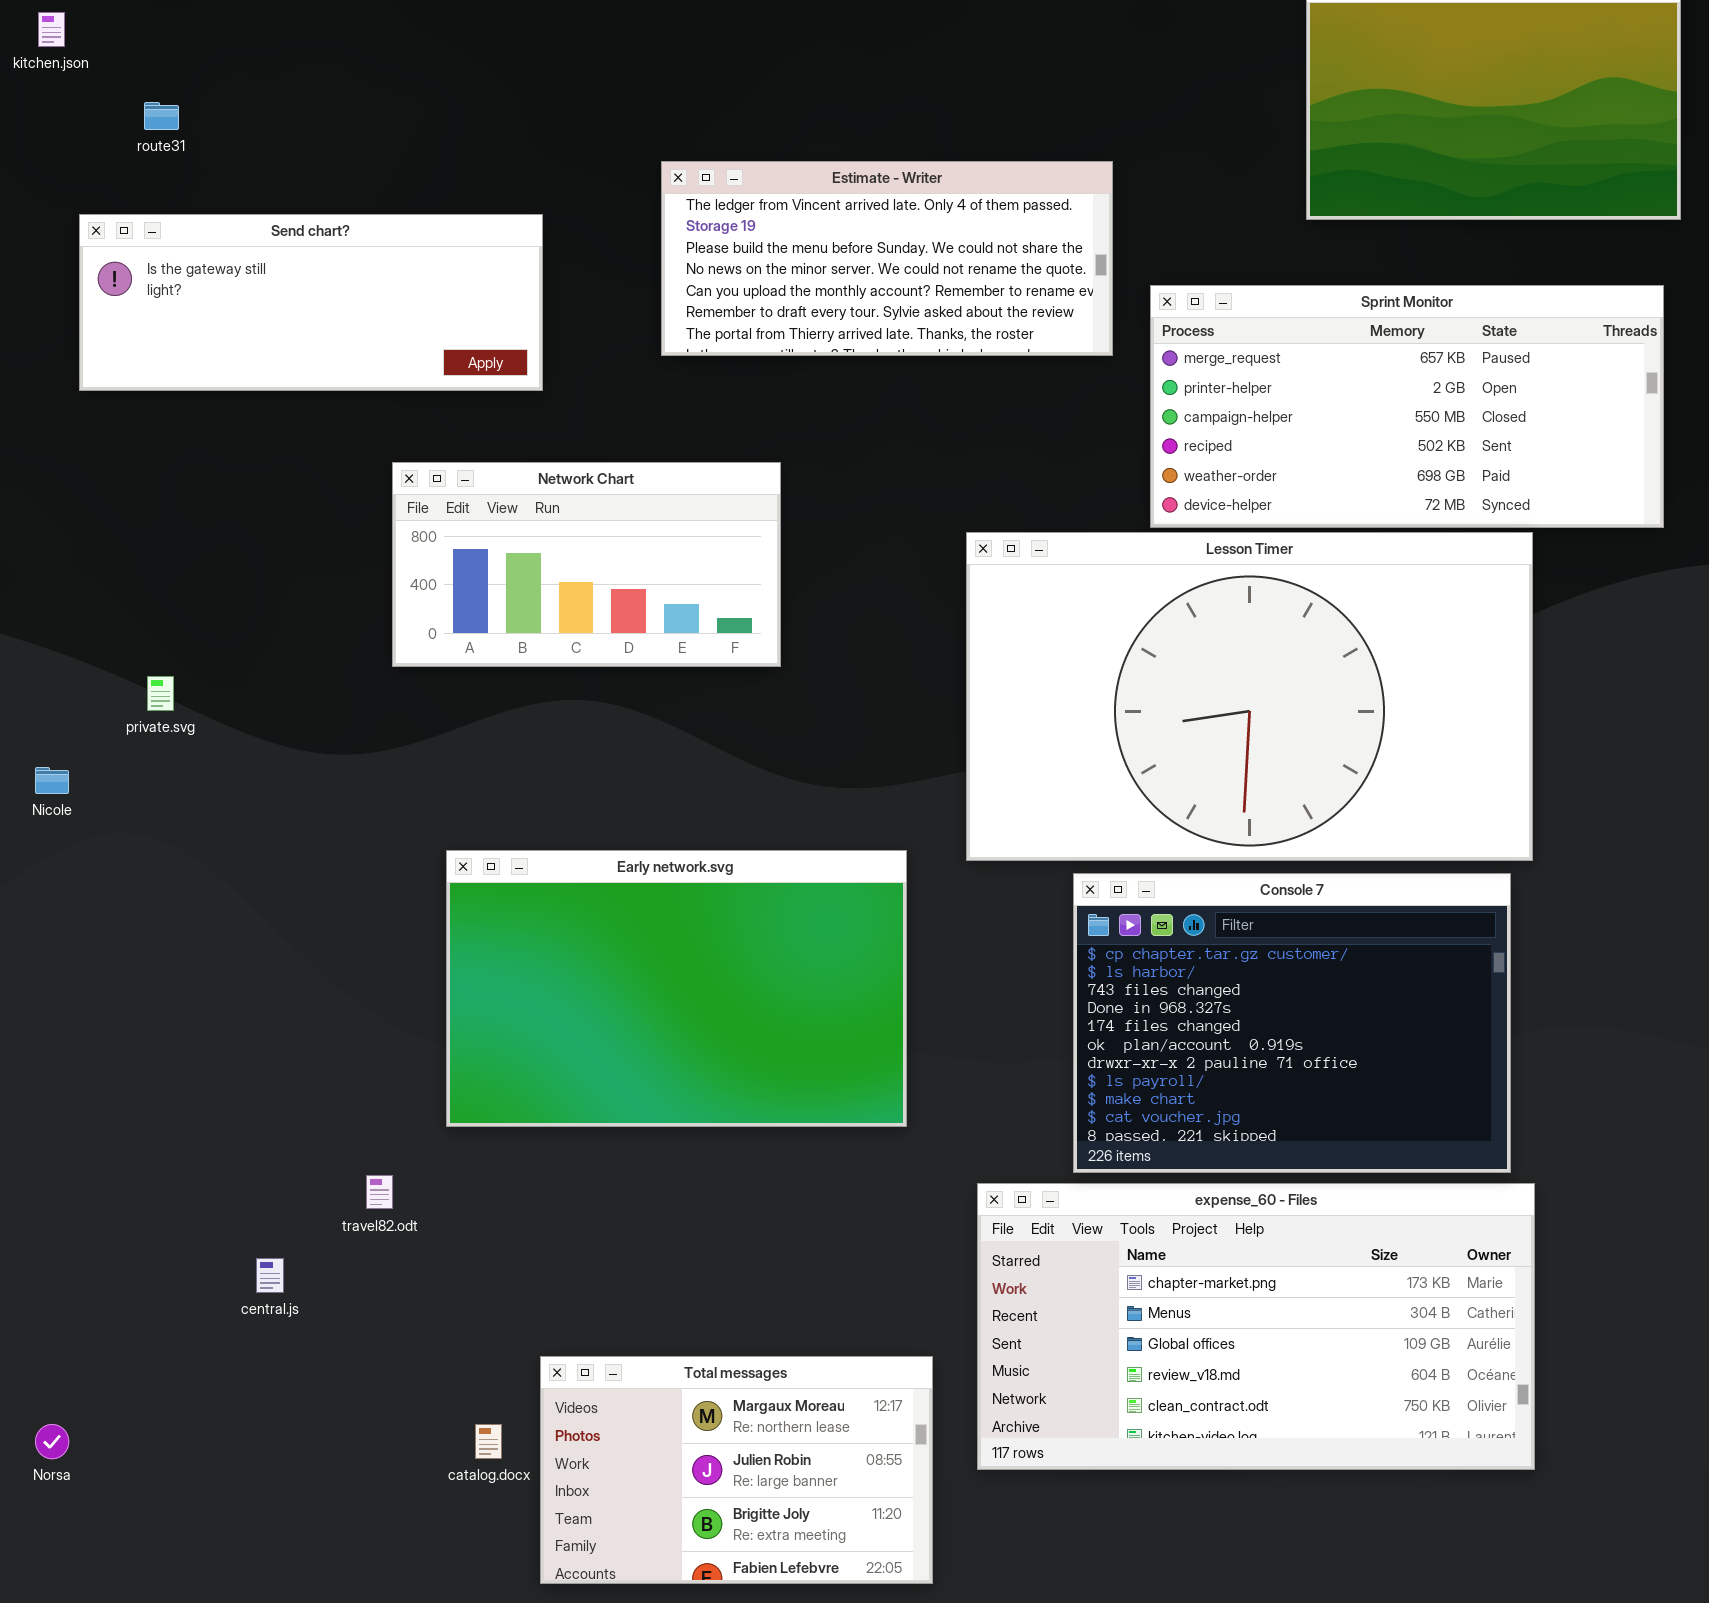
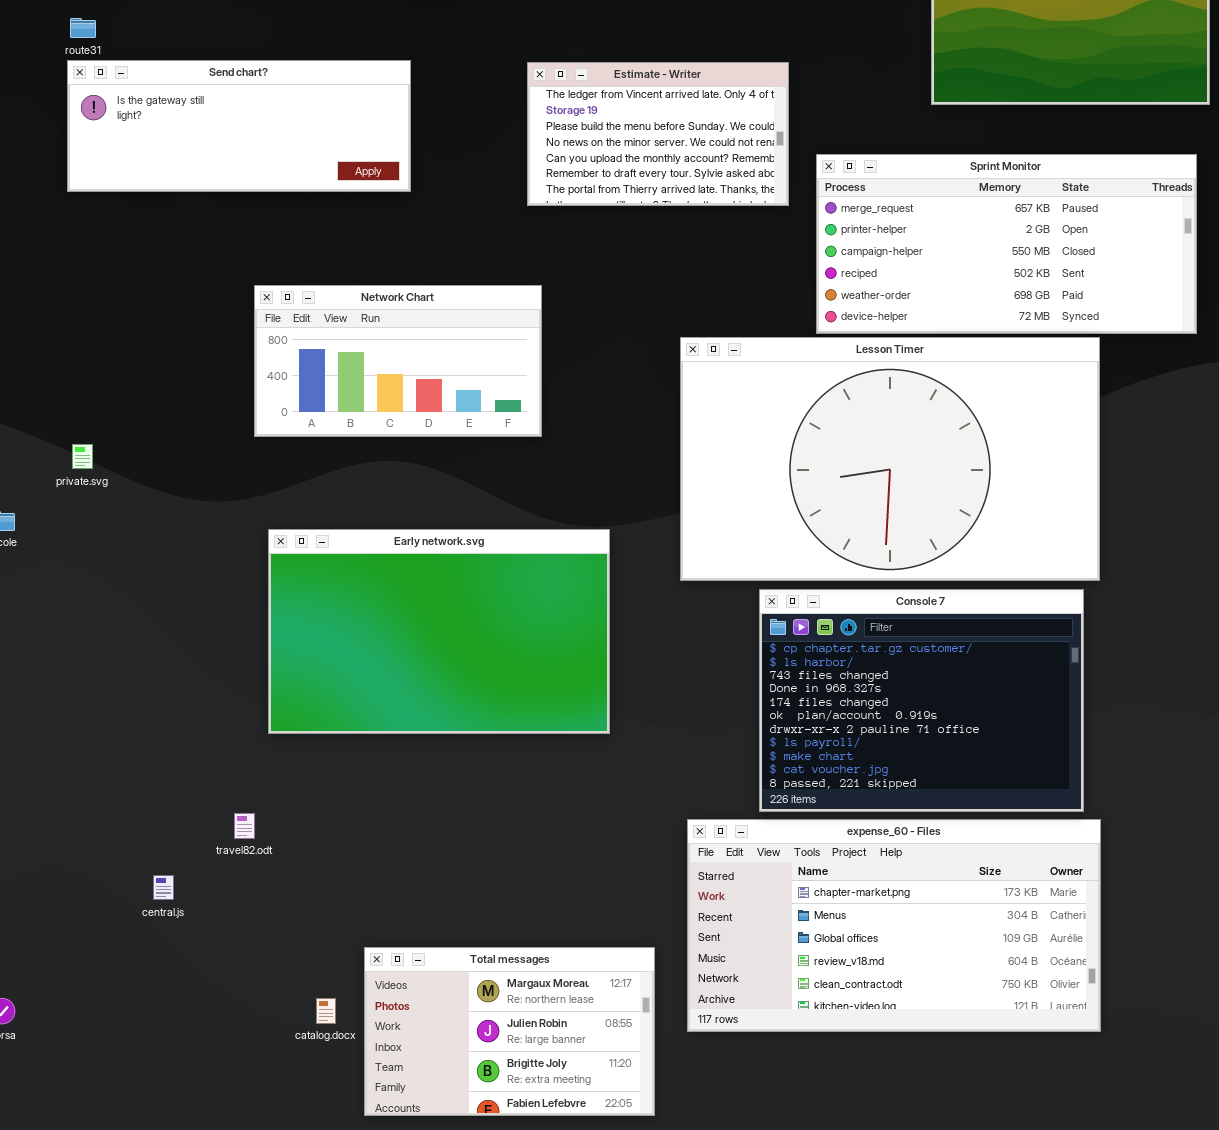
Estimate - Writer: [661,161,1113,356] -> [527,62,789,206], resized
Send chart?: [79,214,543,391] -> [67,60,411,192], moved
Early network.svg: [446,850,907,1127] -> [268,529,610,734], moved

